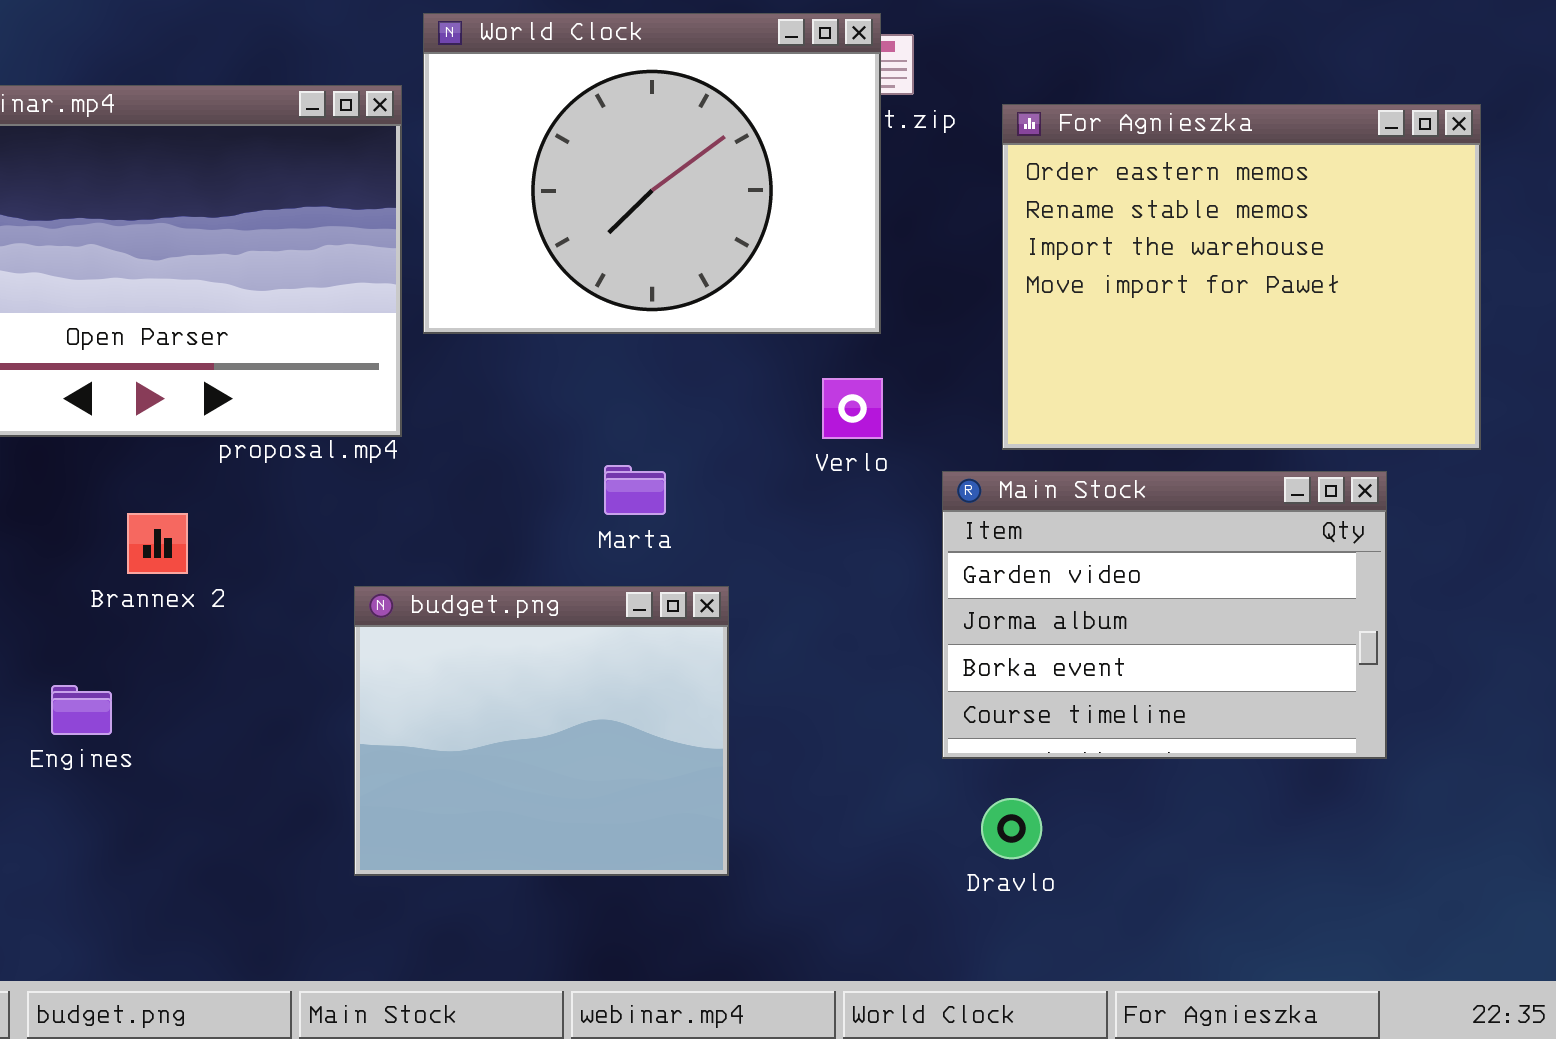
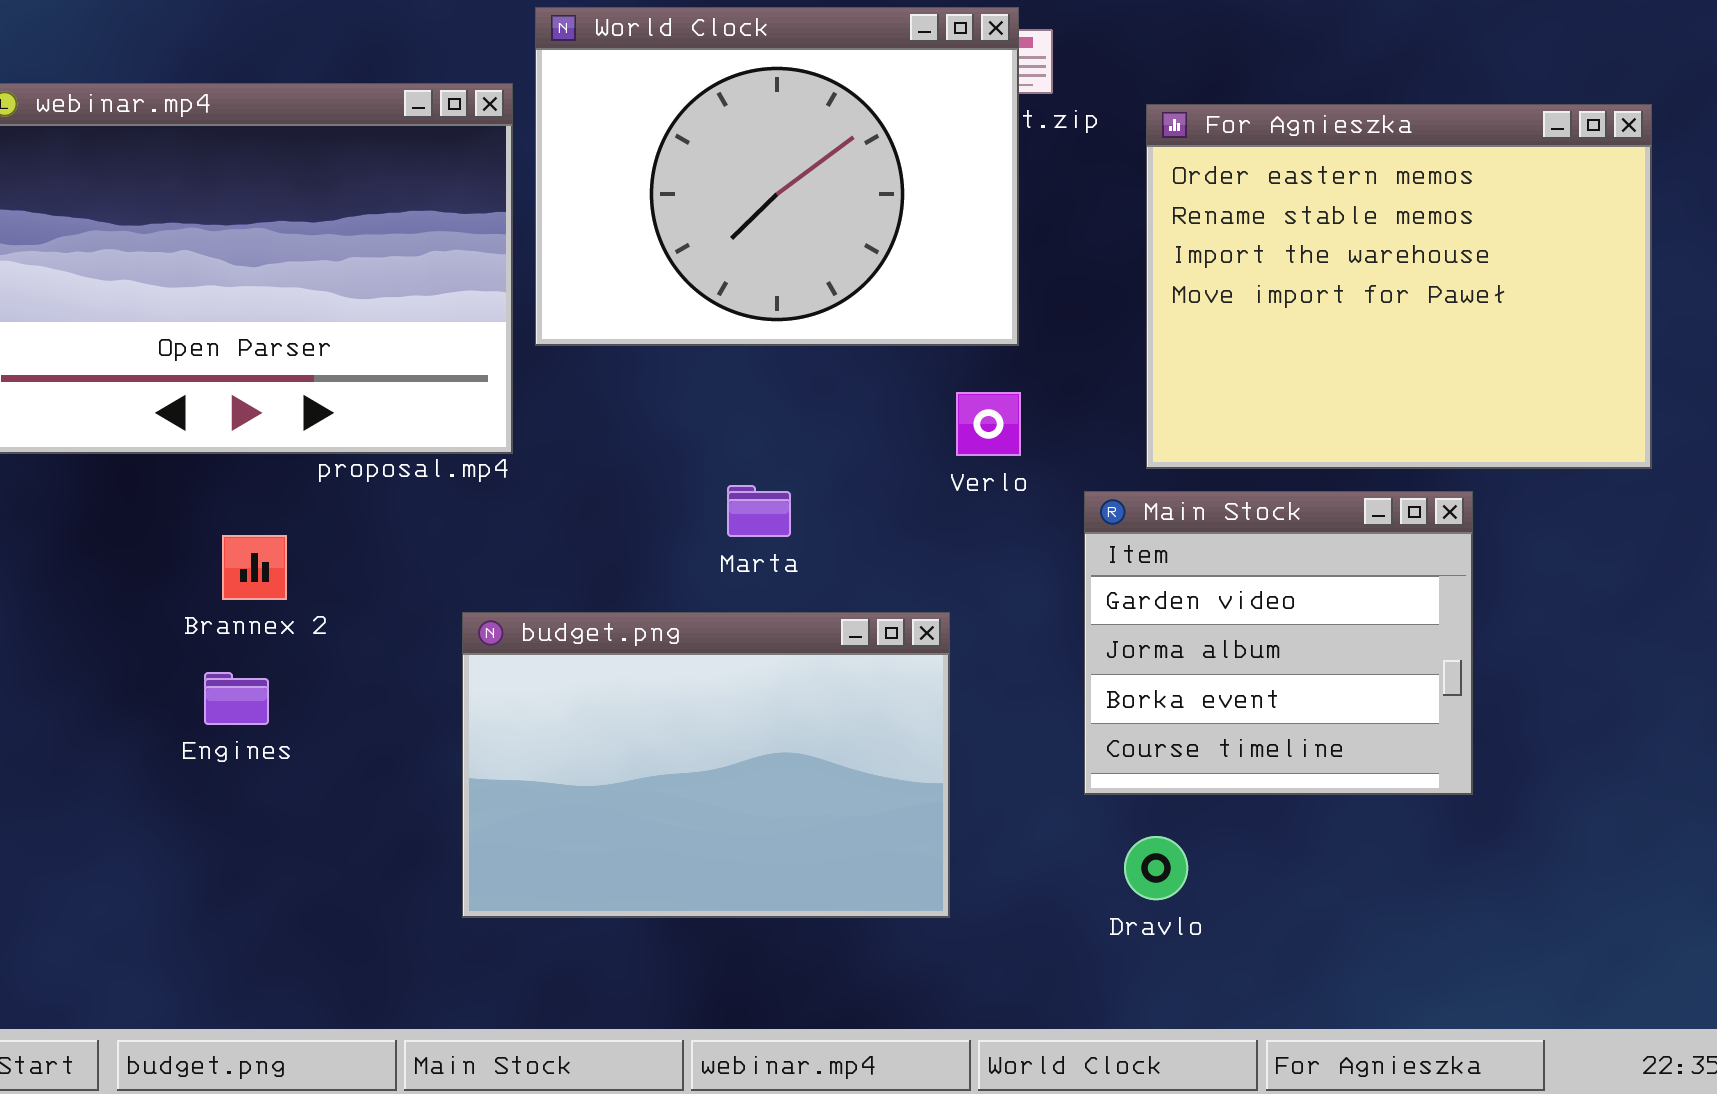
Main Stock: [942,471,1387,759] -> [1084,491,1473,795], resized
budget.png: [354,586,729,876] -> [462,612,950,918], resized
Engines: [51,685,112,735] -> [204,672,269,725], moved

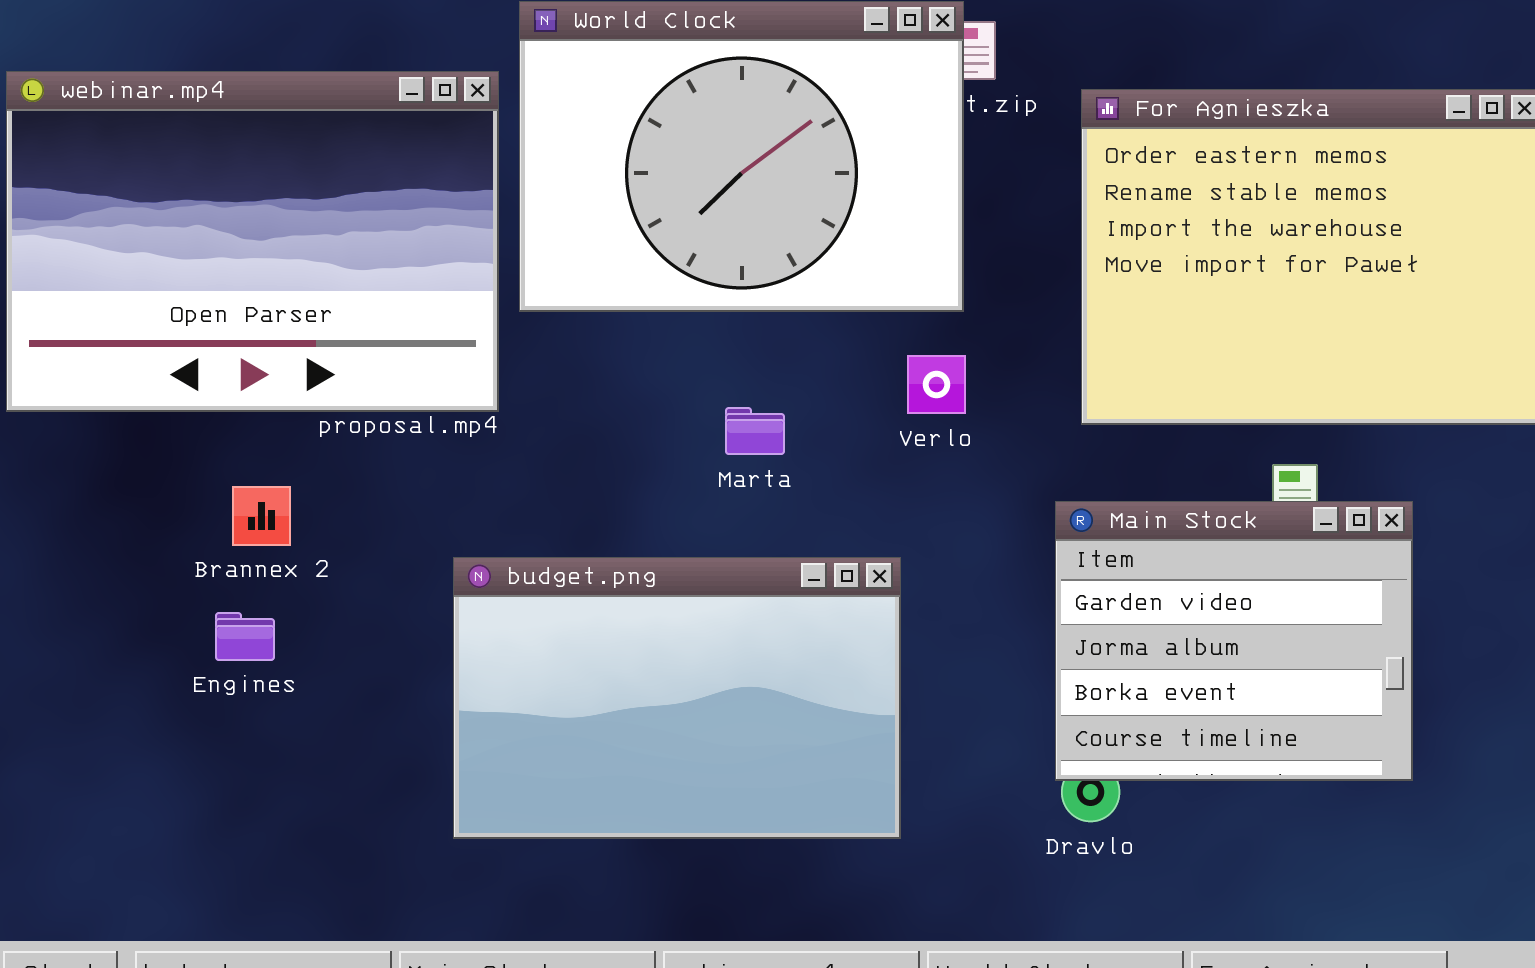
Marta: [727,485,791,537] -> [725,407,785,455], moved
Main Stock: [1084,491,1473,795] -> [1055,501,1413,781], moved

